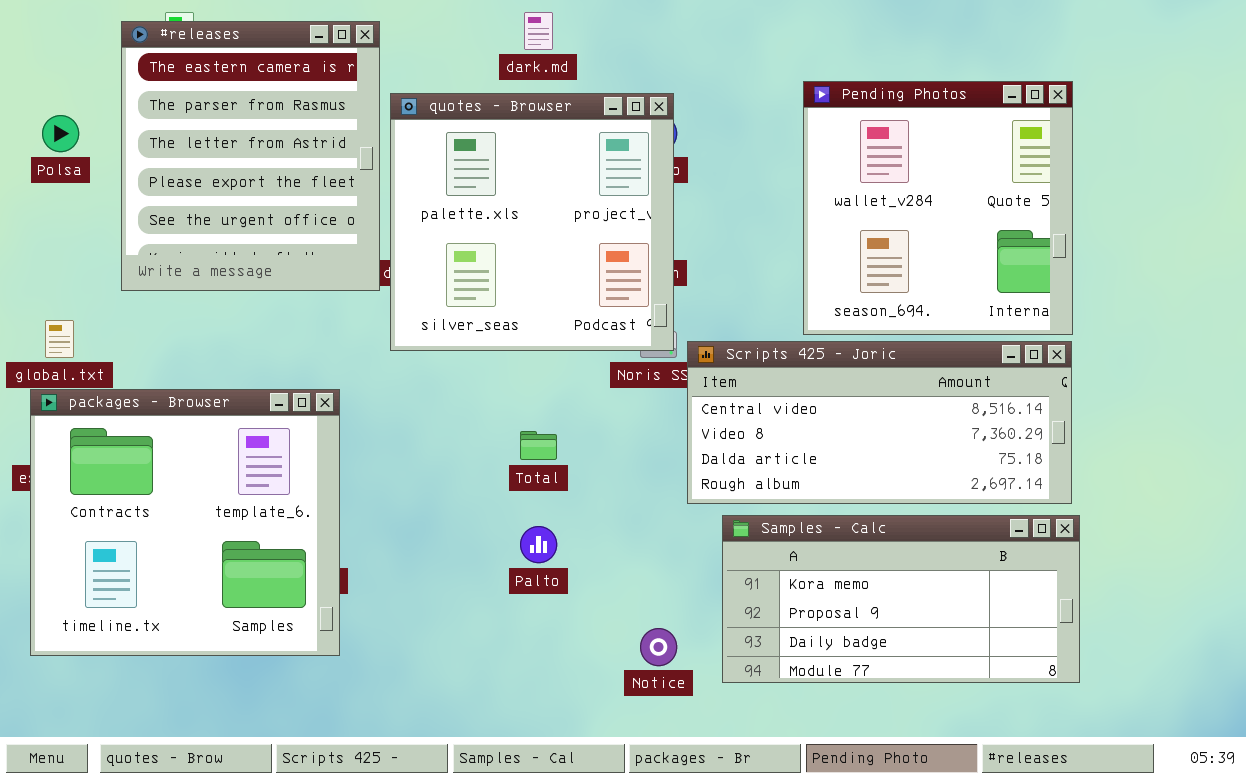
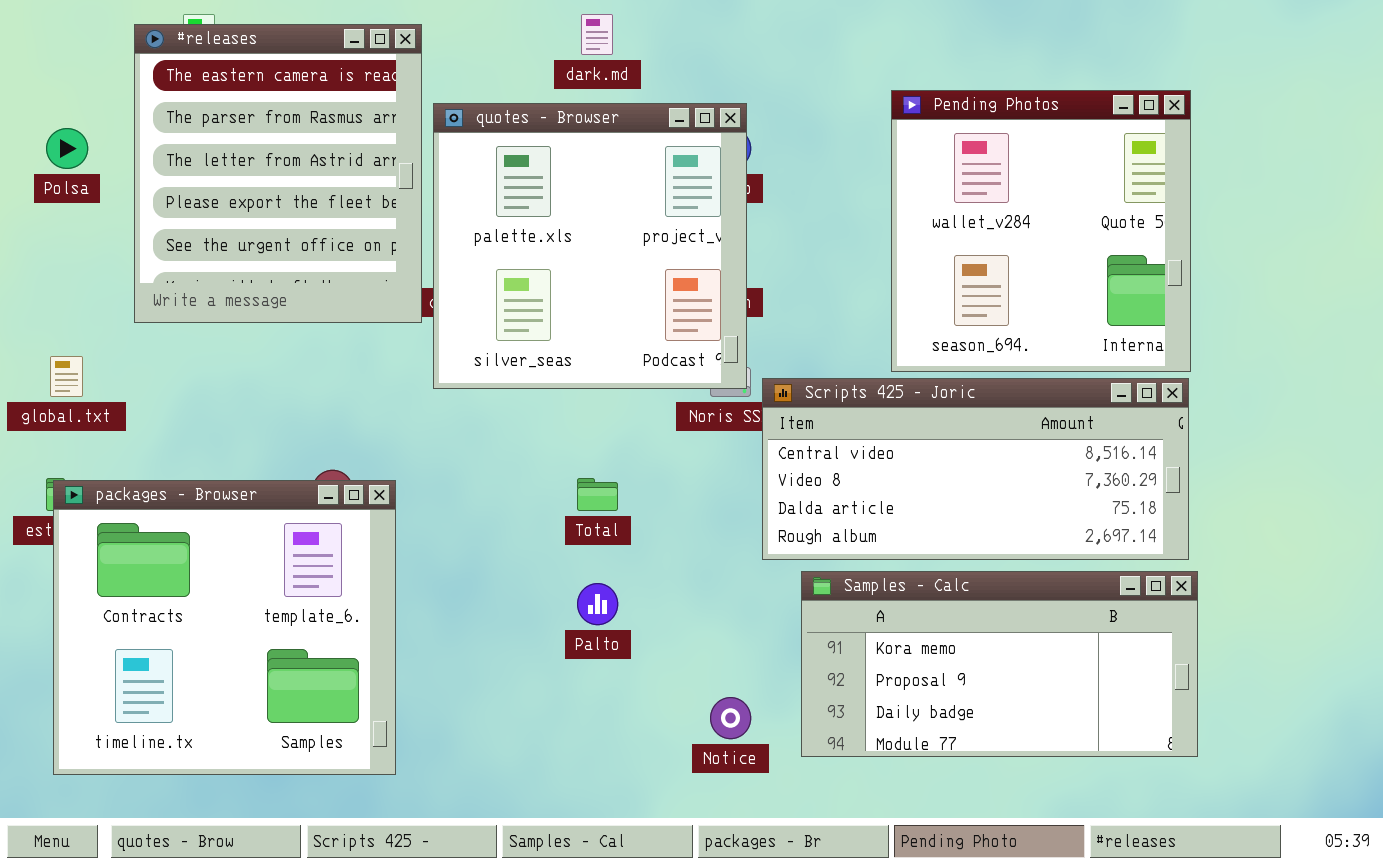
packages - Browser: [30,389,340,656] -> [53,480,396,775], moved

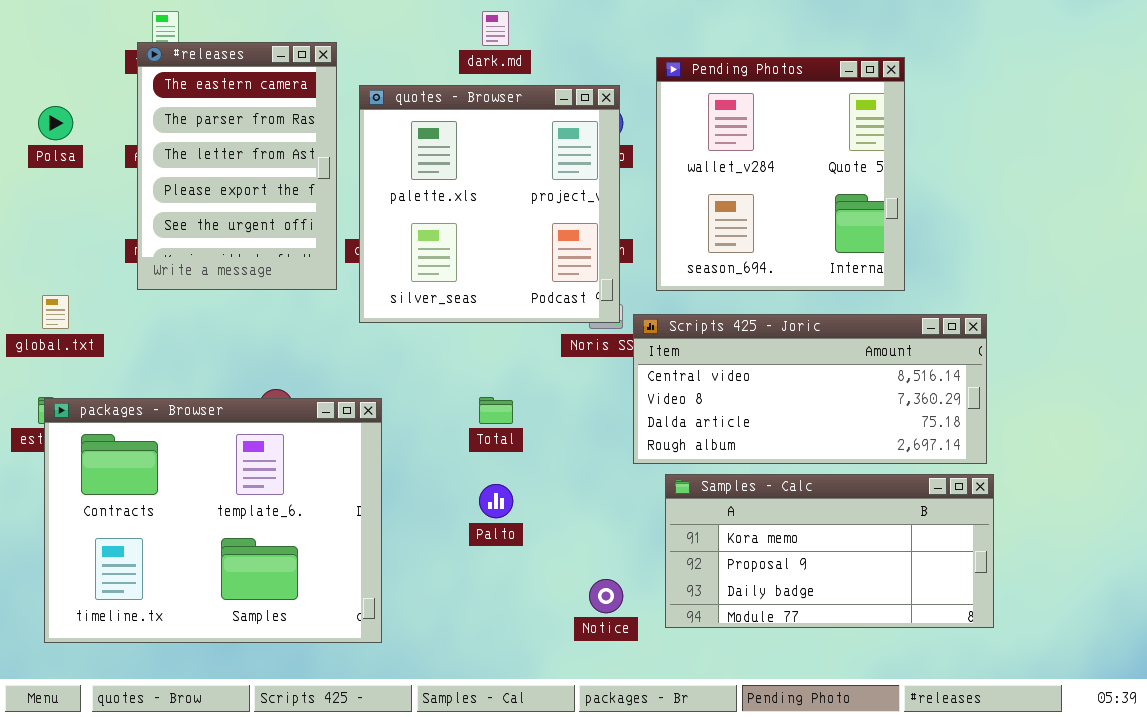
#releases: [134,24,422,323] -> [137,42,337,290], moved, resized
Pending Photos: [891,90,1191,372] -> [656,57,905,291], moved
packages - Browser: [53,480,396,775] -> [44,398,382,643], resized

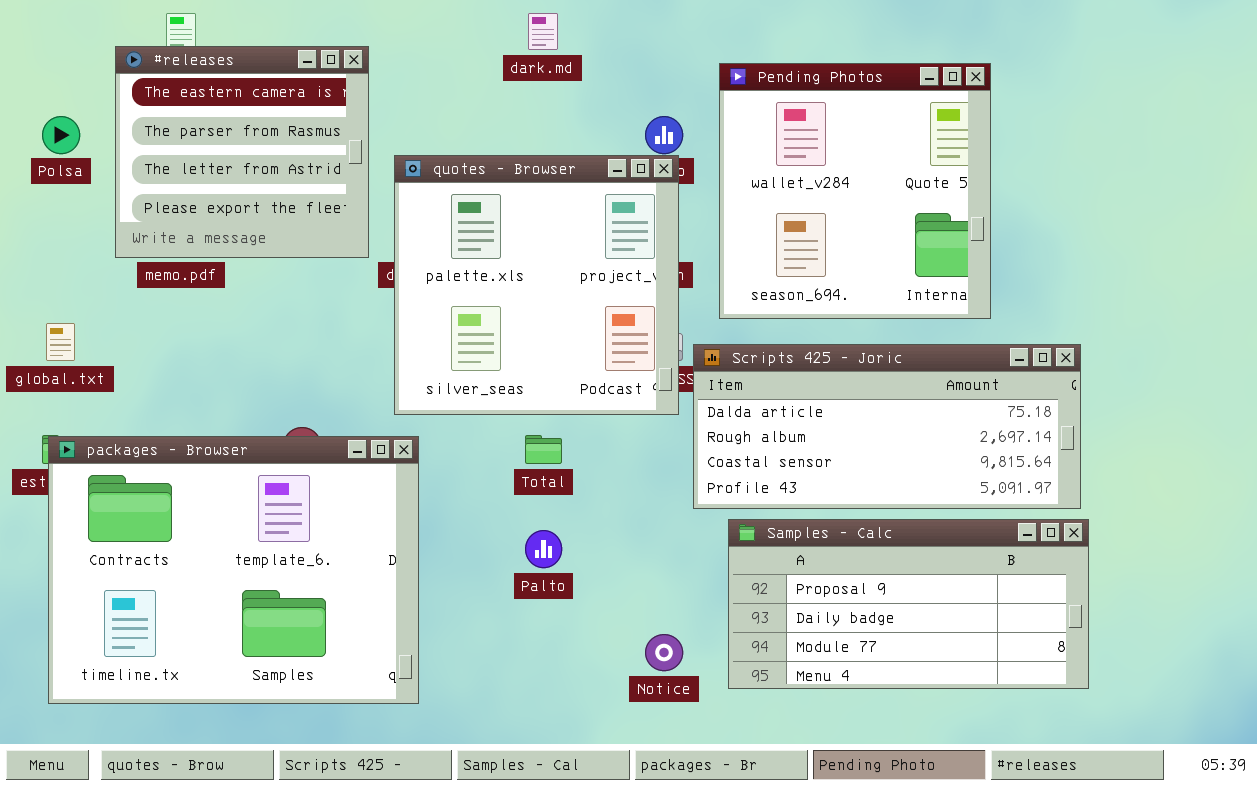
#releases: [137,42,337,290] -> [115,46,369,258], resized
quotes - Browser: [359,85,620,323] -> [394,155,679,415], moved
Scripts 425 - Joric: [633,314,987,464] -> [693,344,1081,509], scrolled down 2 rows
Samples - Calc: [665,474,994,628] -> [728,519,1089,689], scrolled down 1 row

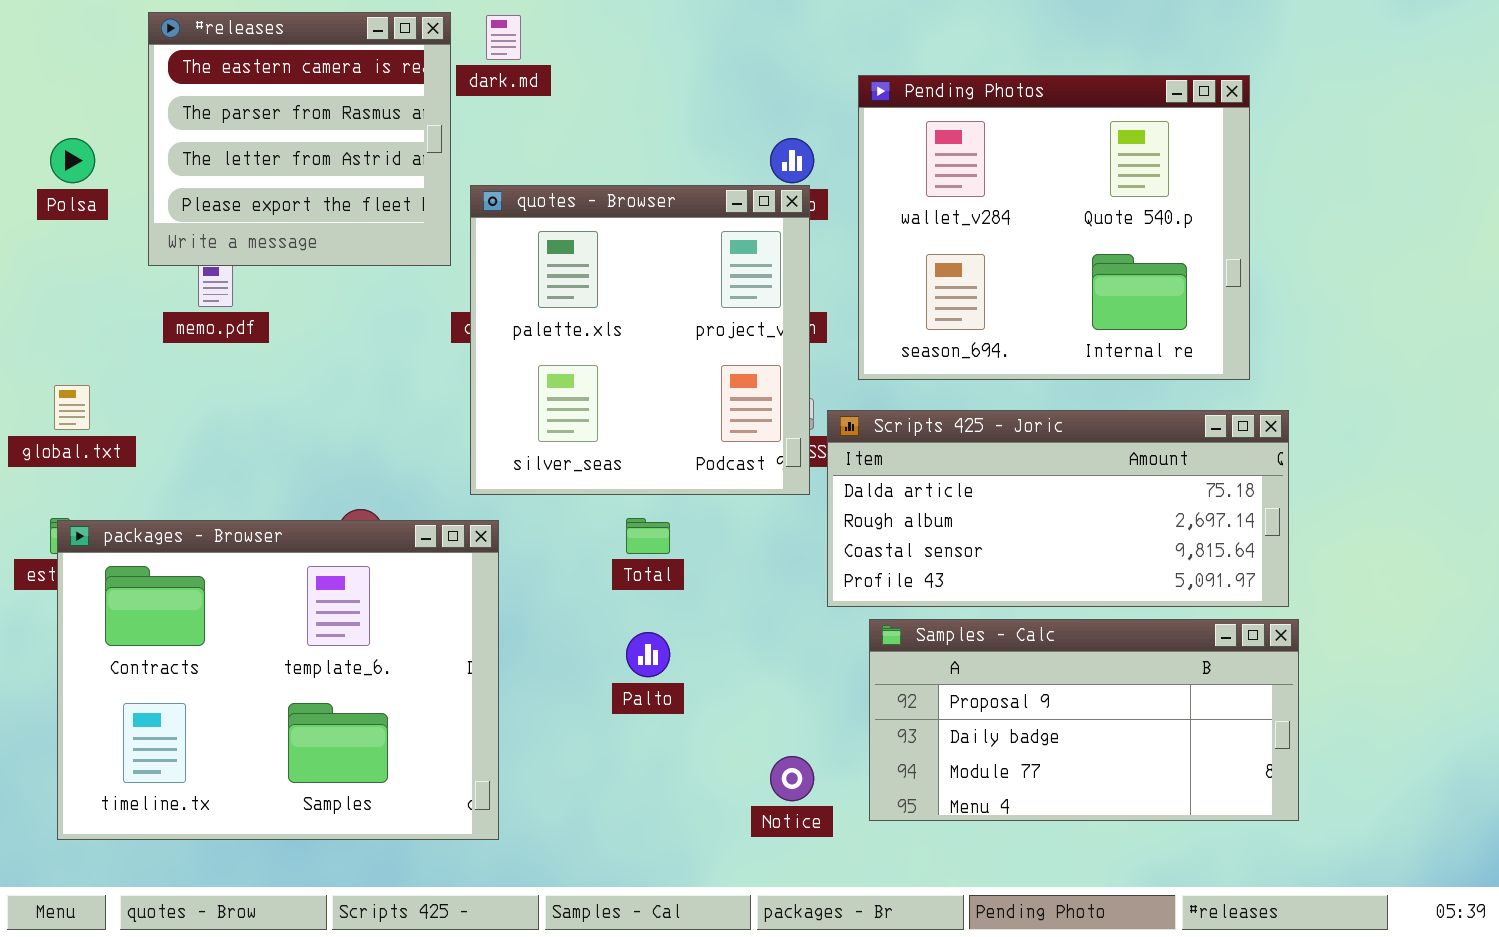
dark.md: [528,13,558,50] -> [486,15,521,60], moved
#releases: [115,46,369,258] -> [148,12,451,266], moved
Pending Photos: [719,63,991,319] -> [858,75,1250,380], resized

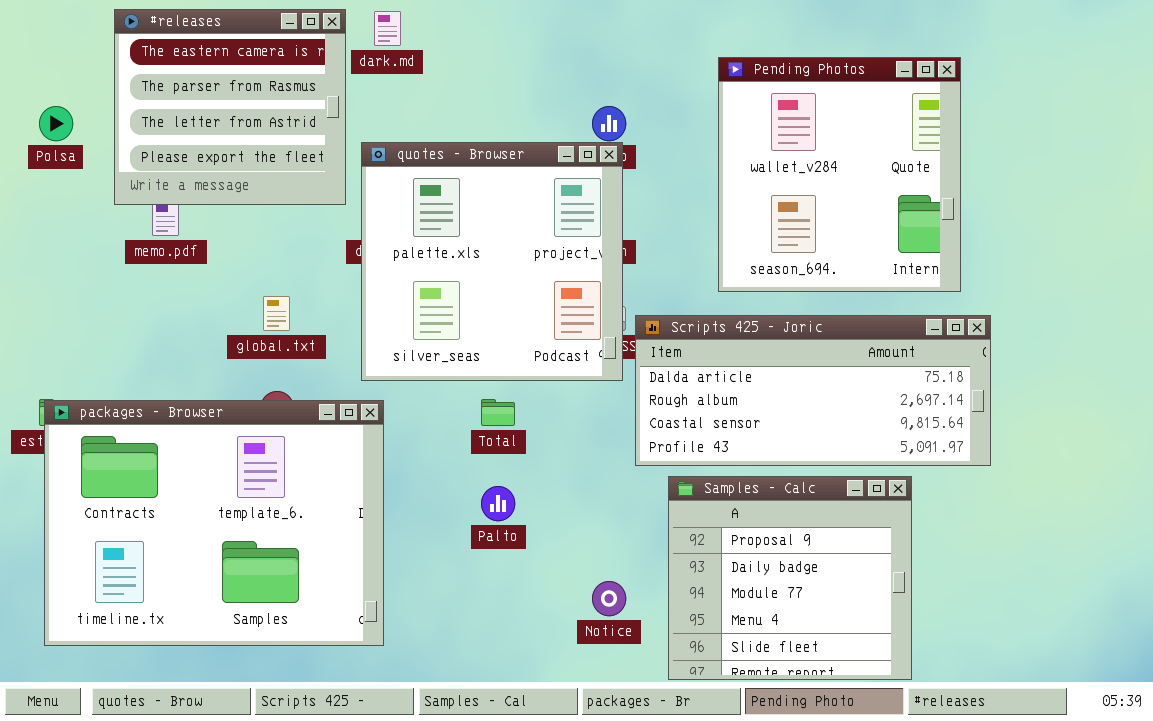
Pending Photos: [858,75,1250,380] -> [718,57,961,292], resized
global.txt: [54,385,90,430] -> [263,296,290,331], moved
Samples - Calc: [869,619,1299,821] -> [668,476,912,680], resized

